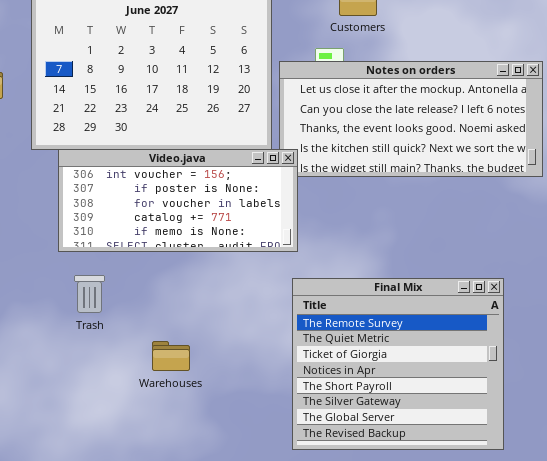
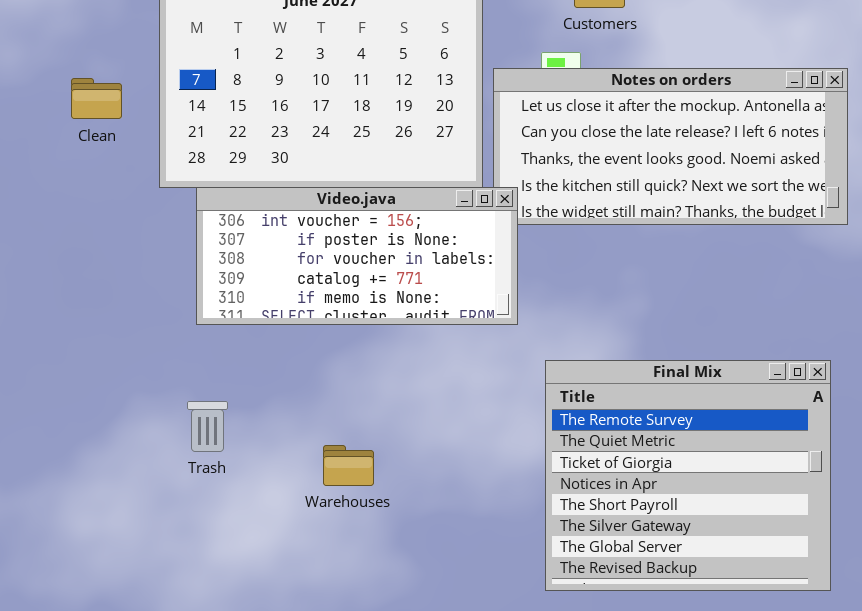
Trash: [74,275,105,313] -> [187,401,228,452], moved
Final Mix: [292,278,504,450] -> [545,360,831,591], moved

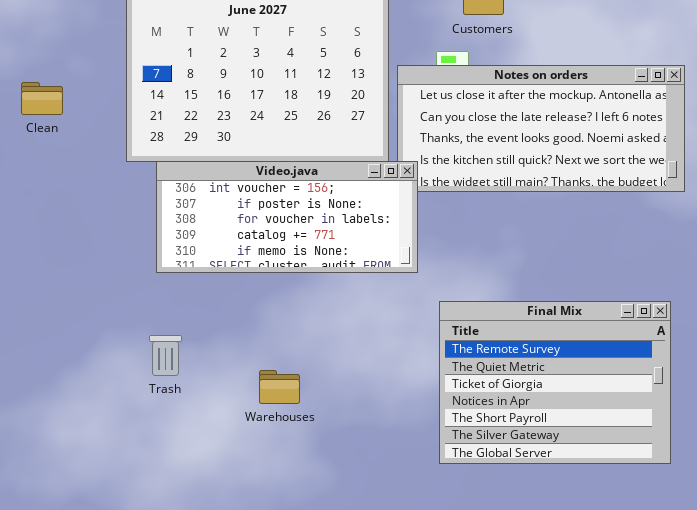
Clean: [71,78,122,119] -> [21,82,63,115], moved
Final Mix: [545,360,831,591] -> [439,301,671,464], resized

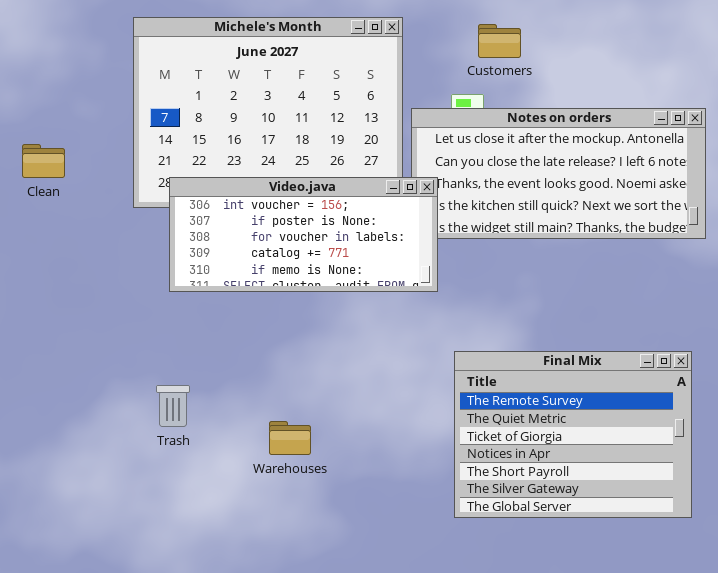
Clean: [21,82,63,115] -> [22,144,65,178], moved
Video.java: [156,161,418,273] -> [169,177,438,292], moved

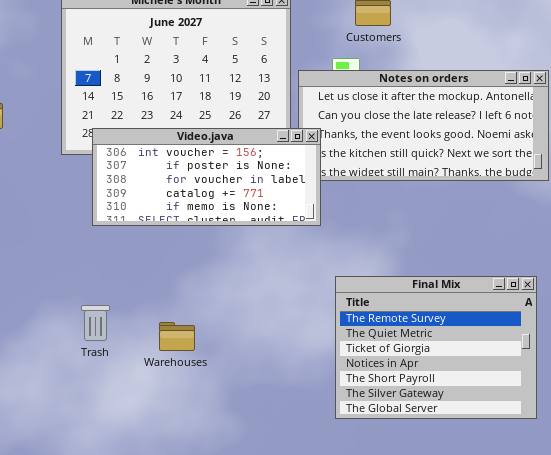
Warehouses: [269,421,311,455] -> [159,322,195,351], moved

